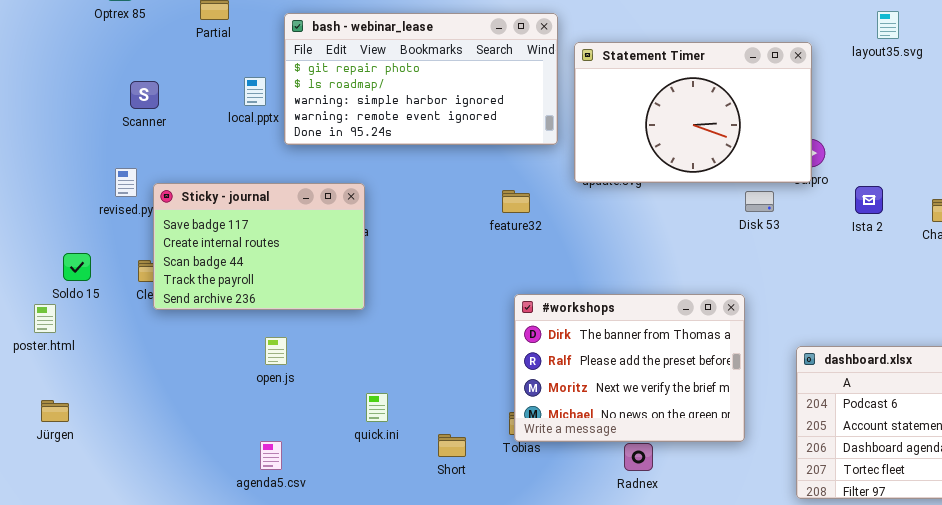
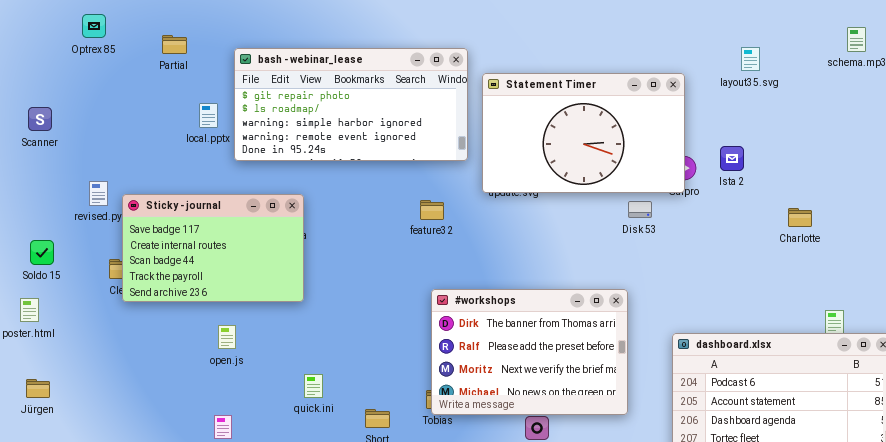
Scanner: [130,81,159,109] -> [28,107,52,131], moved
Ista 2: [855,186,883,214] -> [720,146,744,171], moved
Soldo 15: [63,253,91,281] -> [30,240,54,265], moved

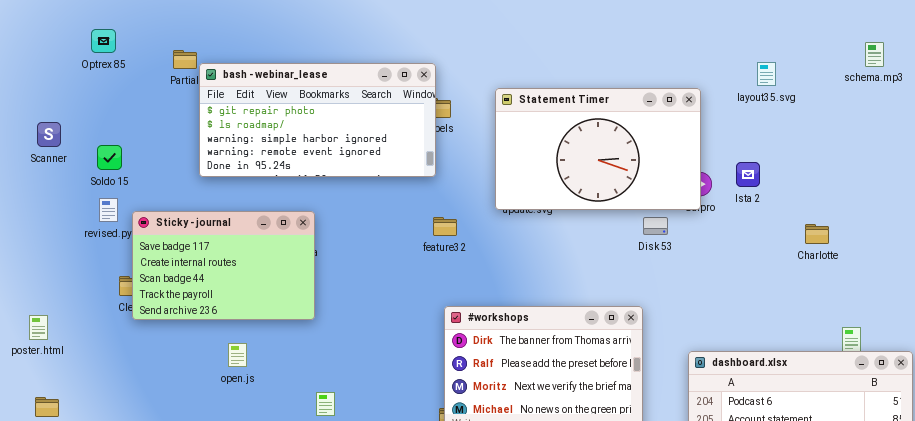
bash - webinar_lease: [234,48,468,161] -> [199,63,436,177], moved
Soldo 15: [30,240,54,265] -> [97,145,122,170], moved

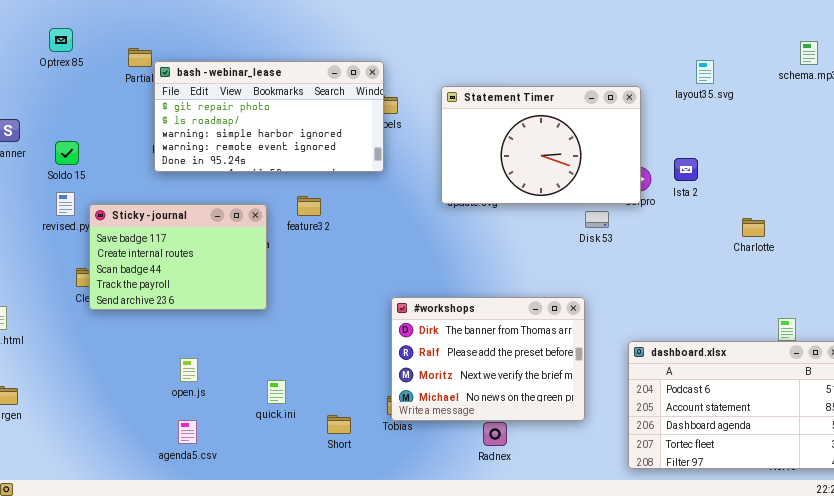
feature32: [433,217,457,236] -> [297,196,321,216], moved
open.js: [228,343,247,367] -> [180,358,198,382], moved

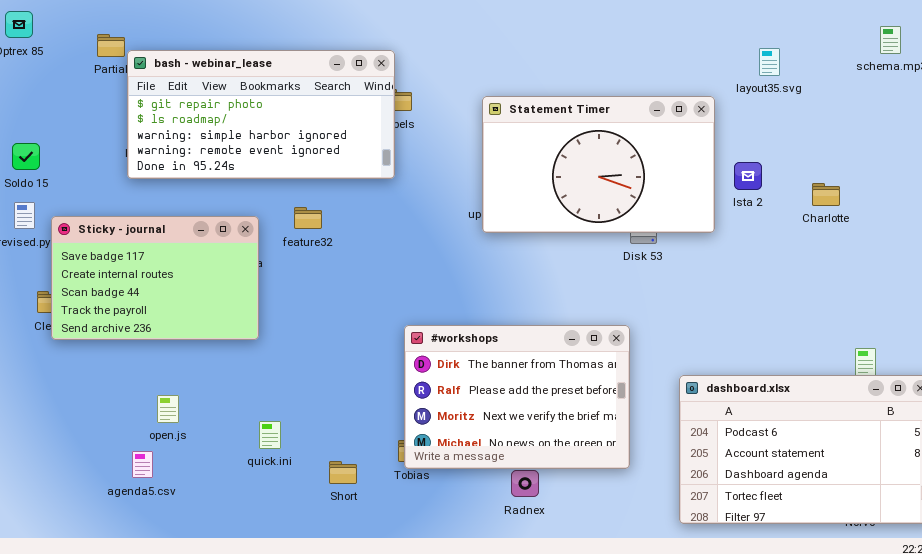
Statement Timer: [441,86,641,204] -> [482,96,715,233], moved
Charlotte: [742,218,765,237] -> [812,183,840,206], moved
agenda5.csv: [178,420,197,444] -> [132,451,153,478], moved

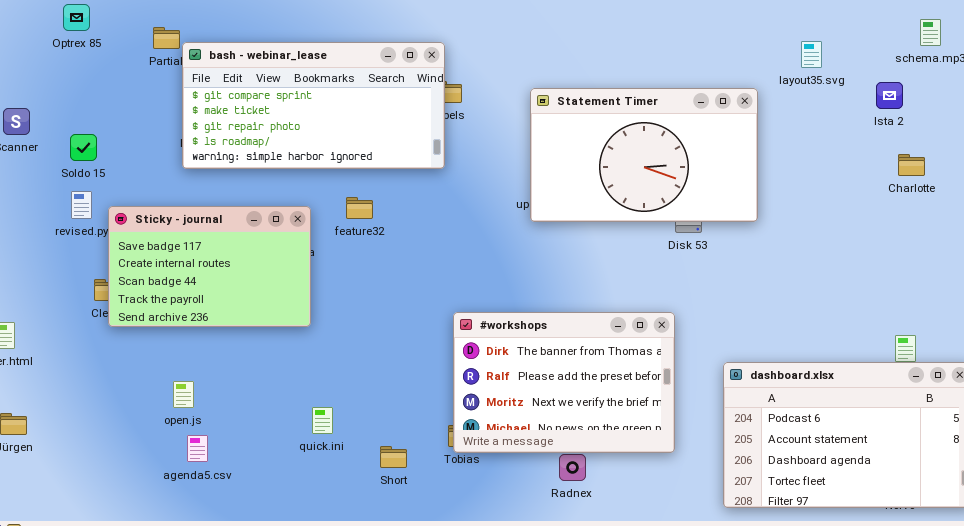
bash - webinar_lease: [127,50,395,179] -> [182,42,445,169], scrolled up 2 rows
Ista 2: [734,162,762,190] -> [876,82,903,109], moved
Charlotte: [812,183,840,206] -> [898,154,925,176], moved
open.js: [157,395,179,423] -> [173,381,194,408], moved

